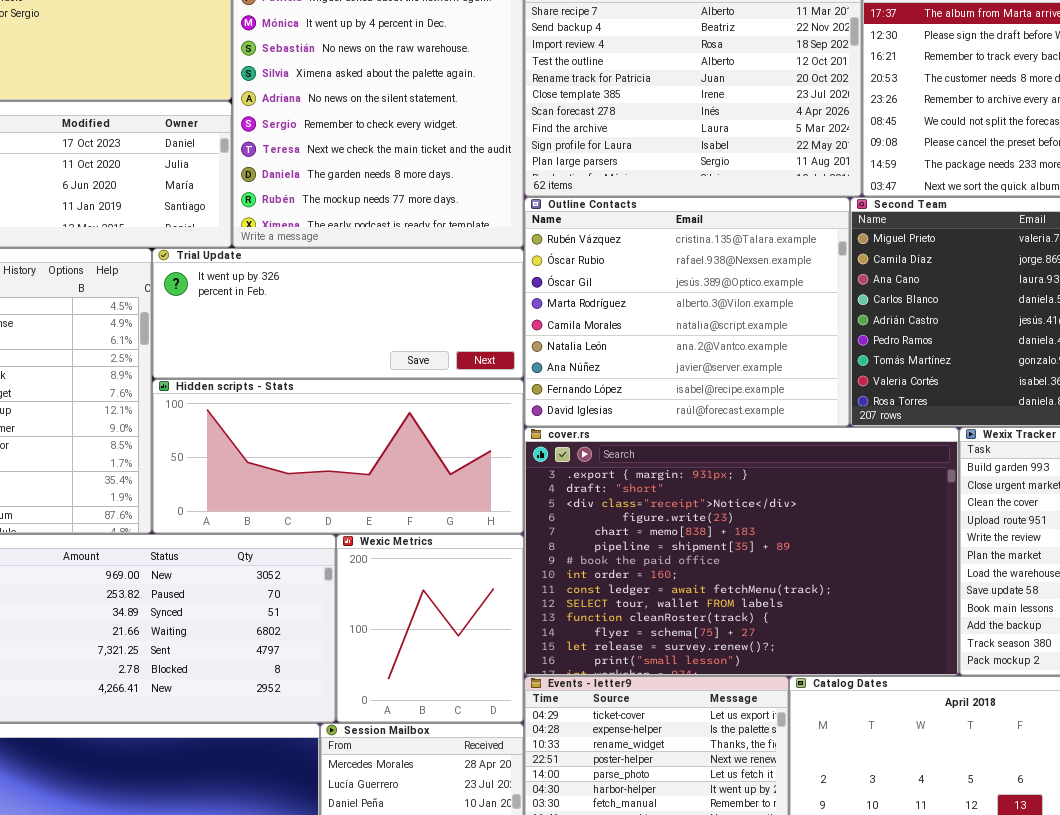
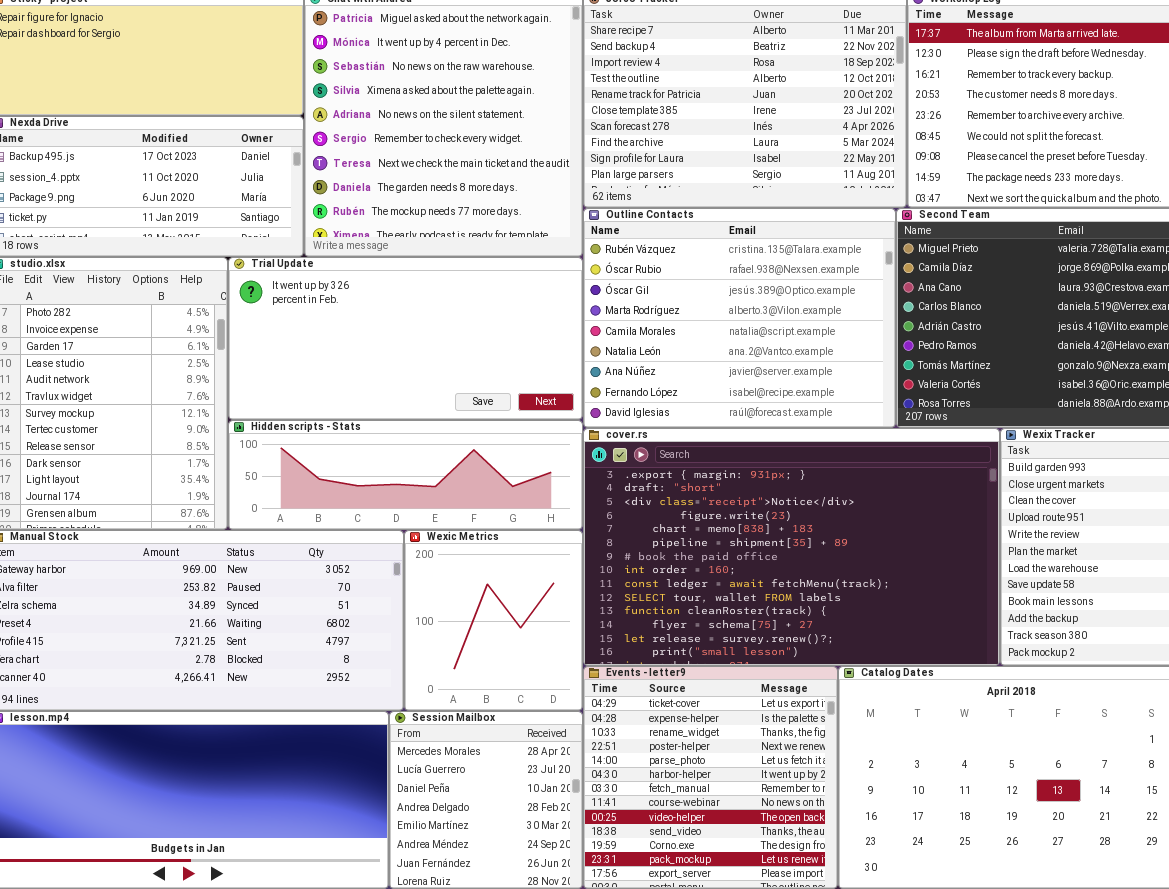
Trial Update: [152,248,524,379] -> [228,257,583,420], resized
Hidden scripts - Stats: [152,379,524,534] -> [228,420,583,530], resized

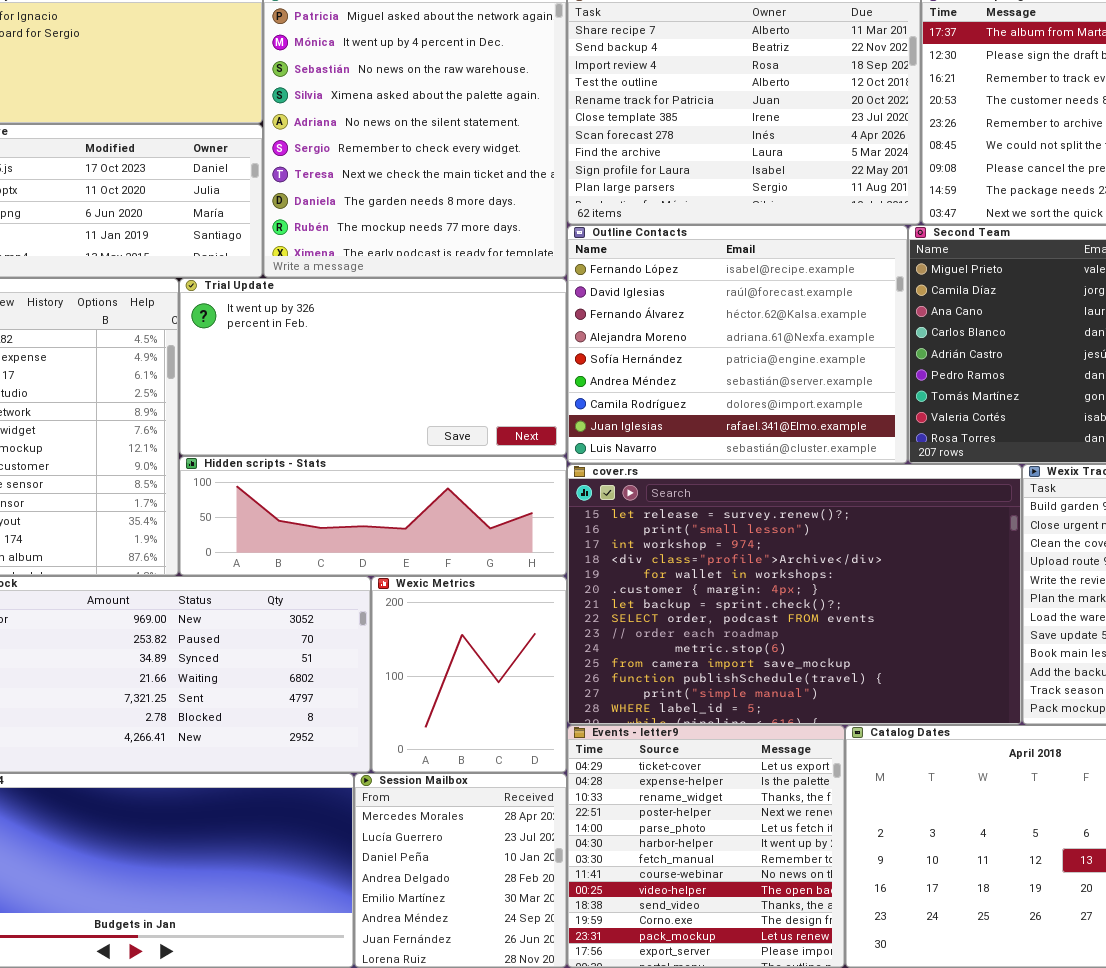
Outline Contacts: [583,208,896,428] -> [567,225,908,464], scrolled down 7 rows
cover.rs: [583,428,1000,666] -> [567,464,1022,725], scrolled down 12 rows

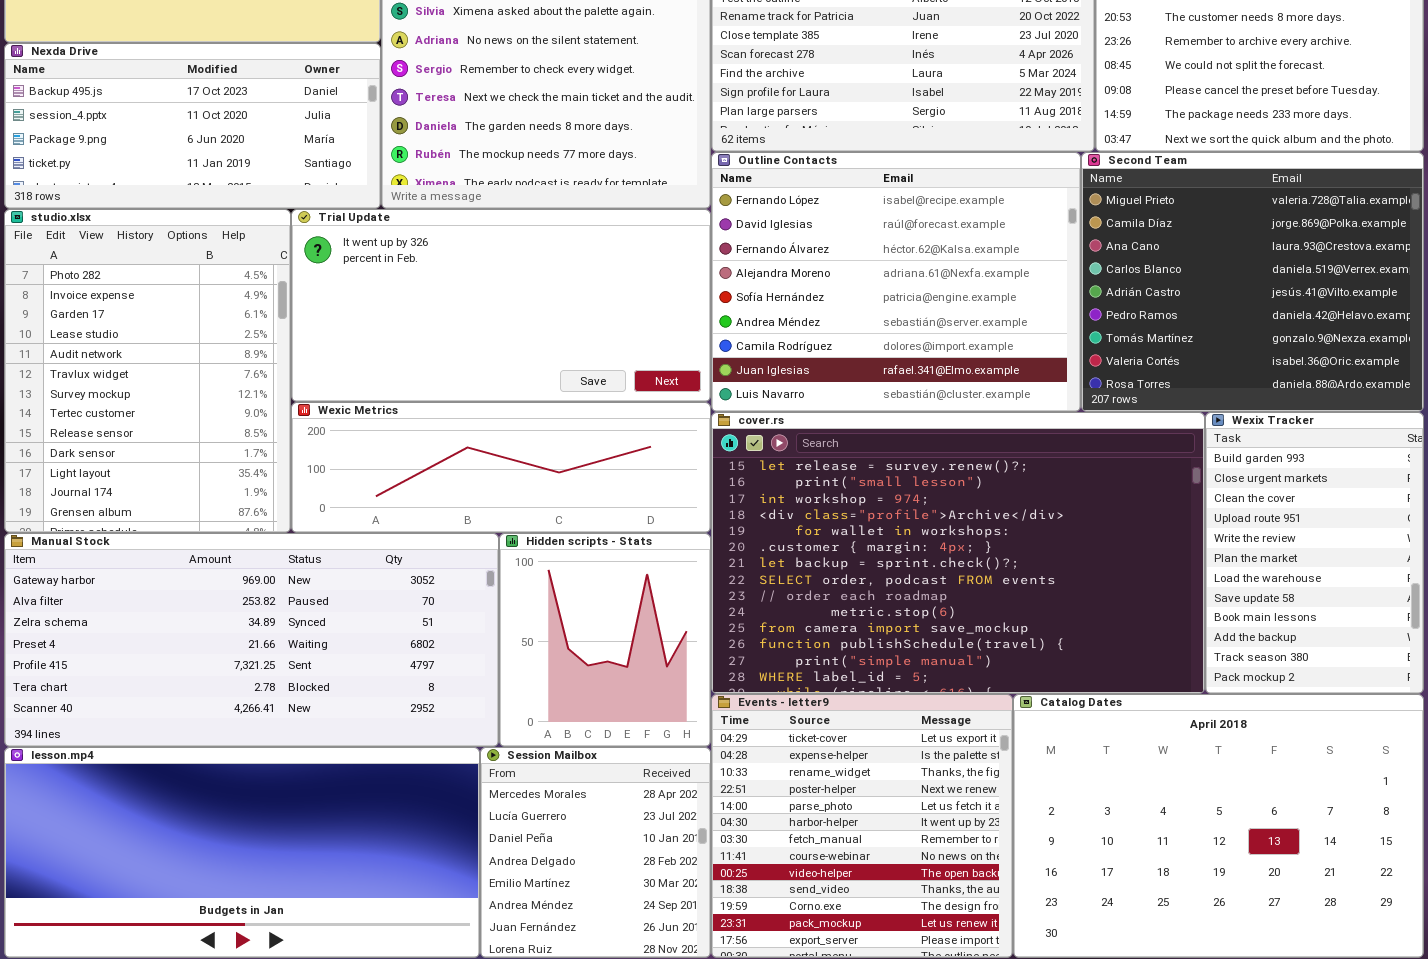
Hidden scripts - Stats: [179,456,567,576] -> [499,533,711,747], moved, resized
Wexic Metrics: [371,576,567,773] -> [291,402,711,533], moved, resized

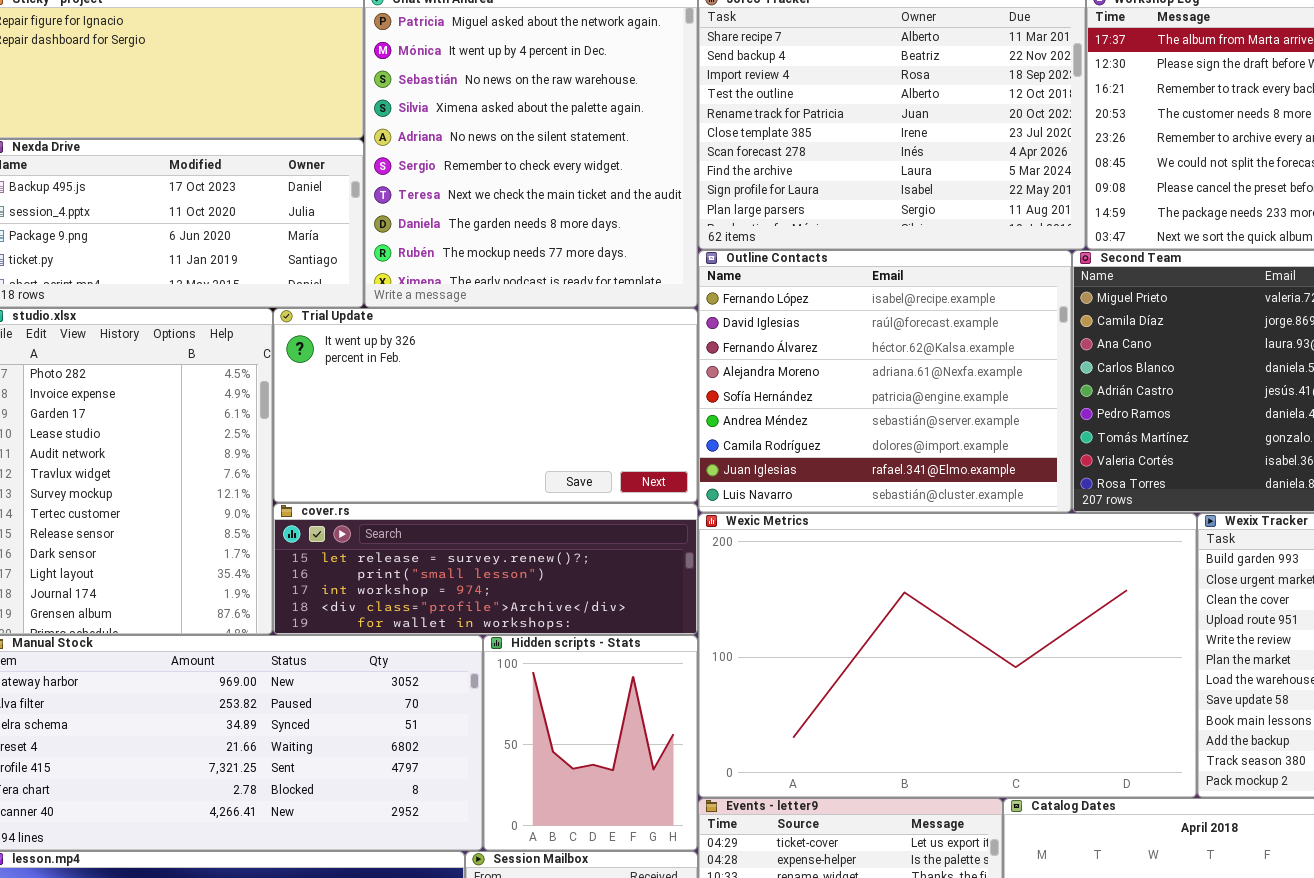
Wexic Metrics: [291,402,711,533] -> [698,513,1197,798], moved, resized
cover.rs: [711,412,1205,694] -> [273,503,698,635], moved, resized

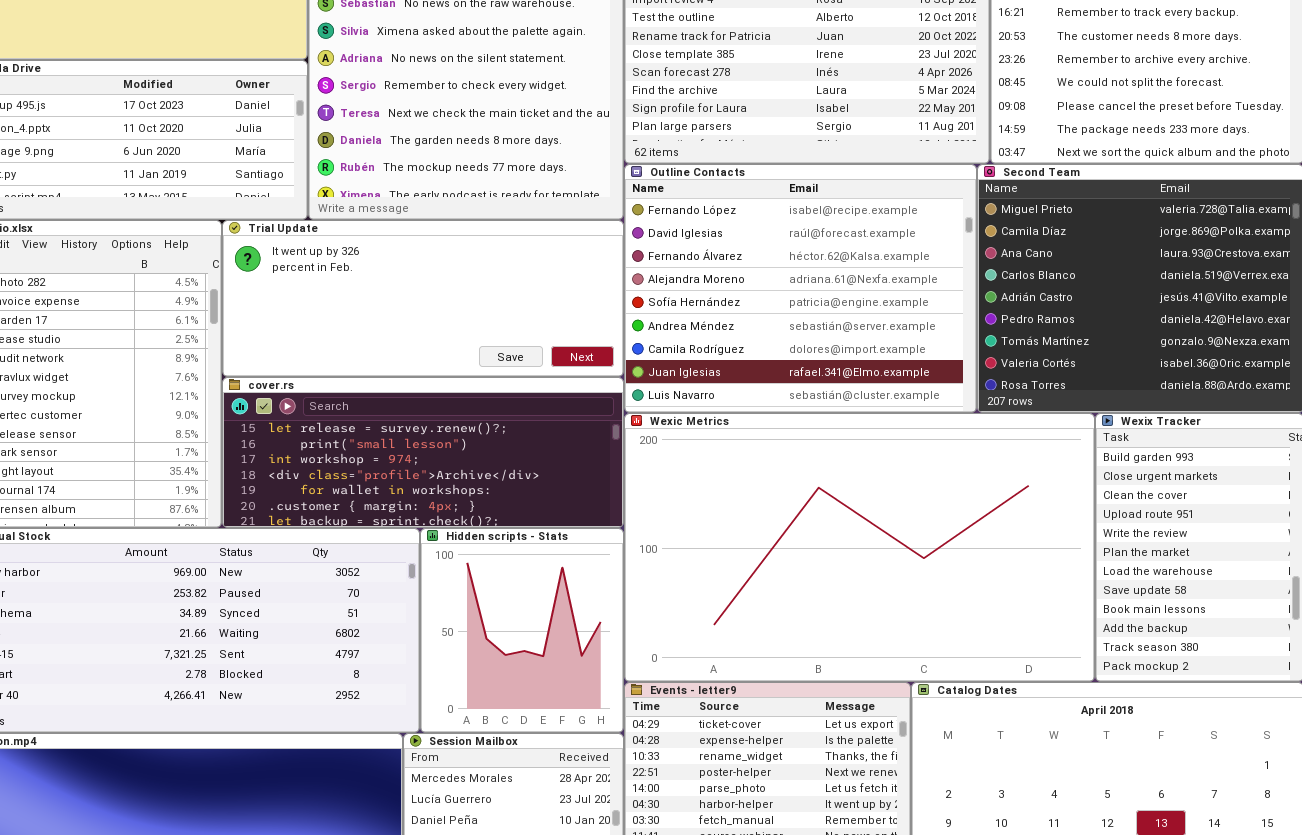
Trial Update: [273,308,698,503] -> [222,220,624,377], resized
cover.rs: [273,503,698,635] -> [222,377,624,528], resized

